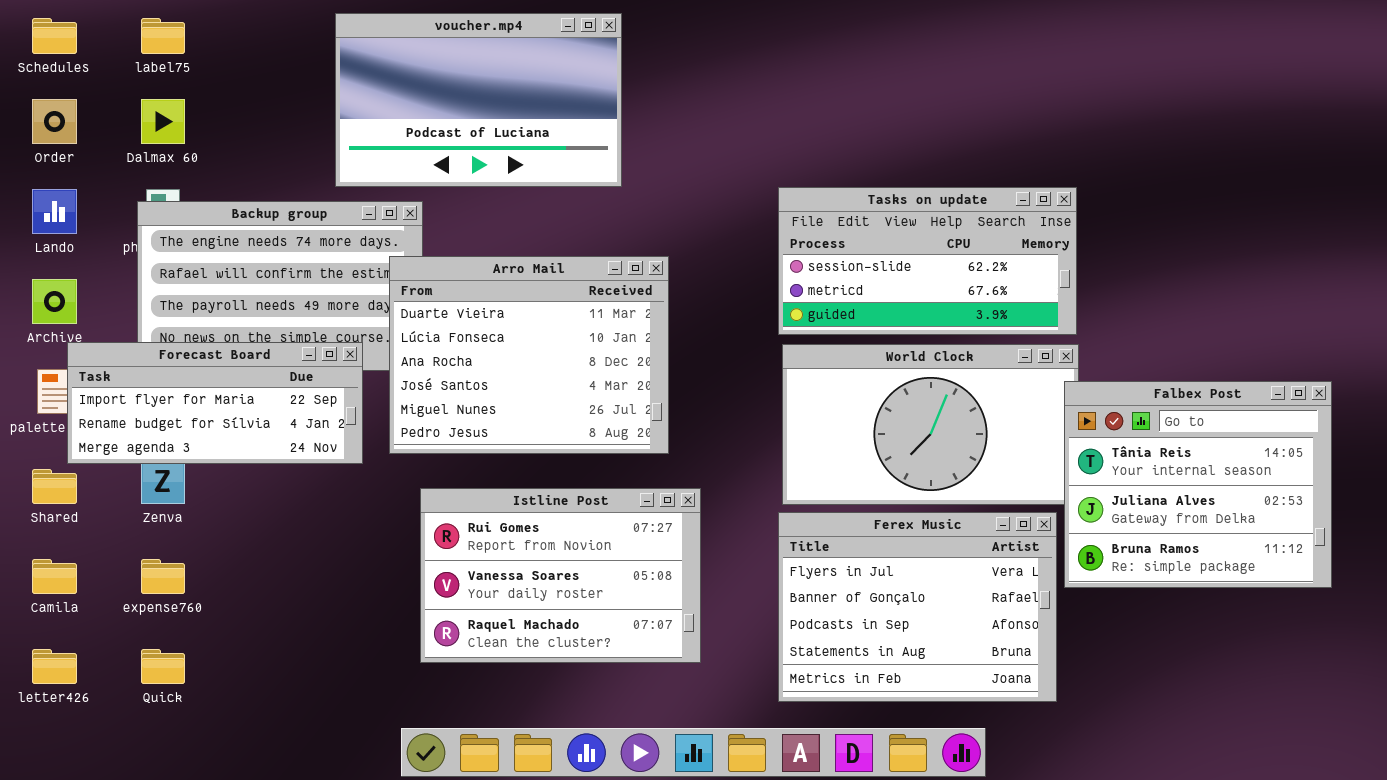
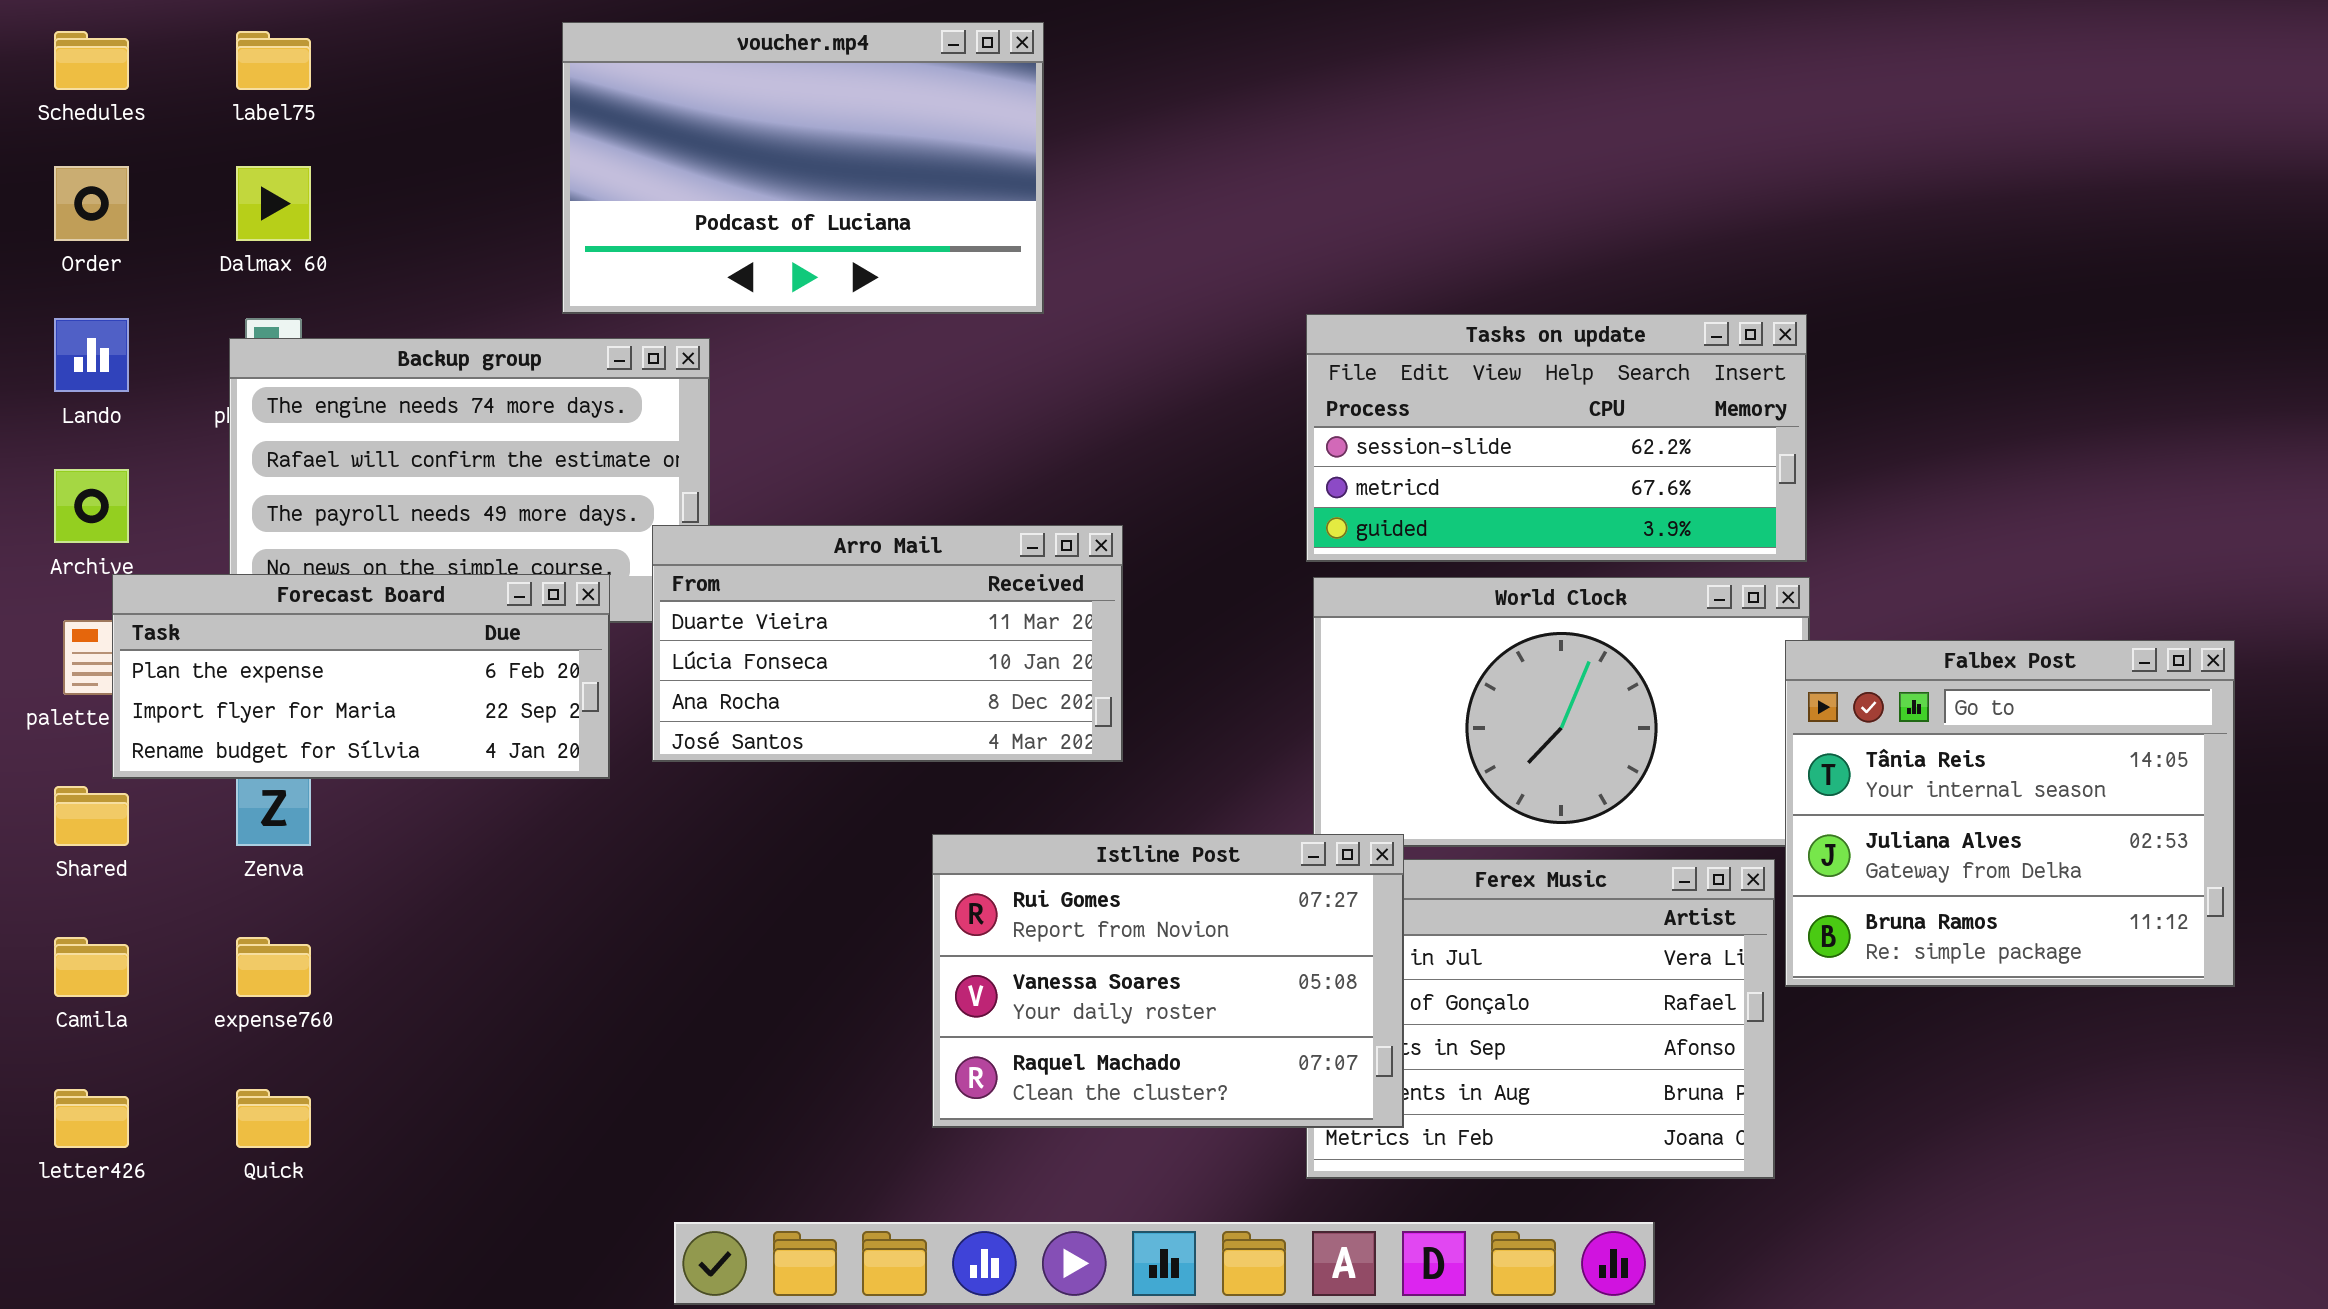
Arro Mail: [389,256,669,454] -> [652,525,1123,762], resized
Forecast Board: [67,342,363,464] -> [112,574,610,779], scrolled up 1 row
Istline Post: [420,488,701,663] -> [932,834,1404,1128], moved

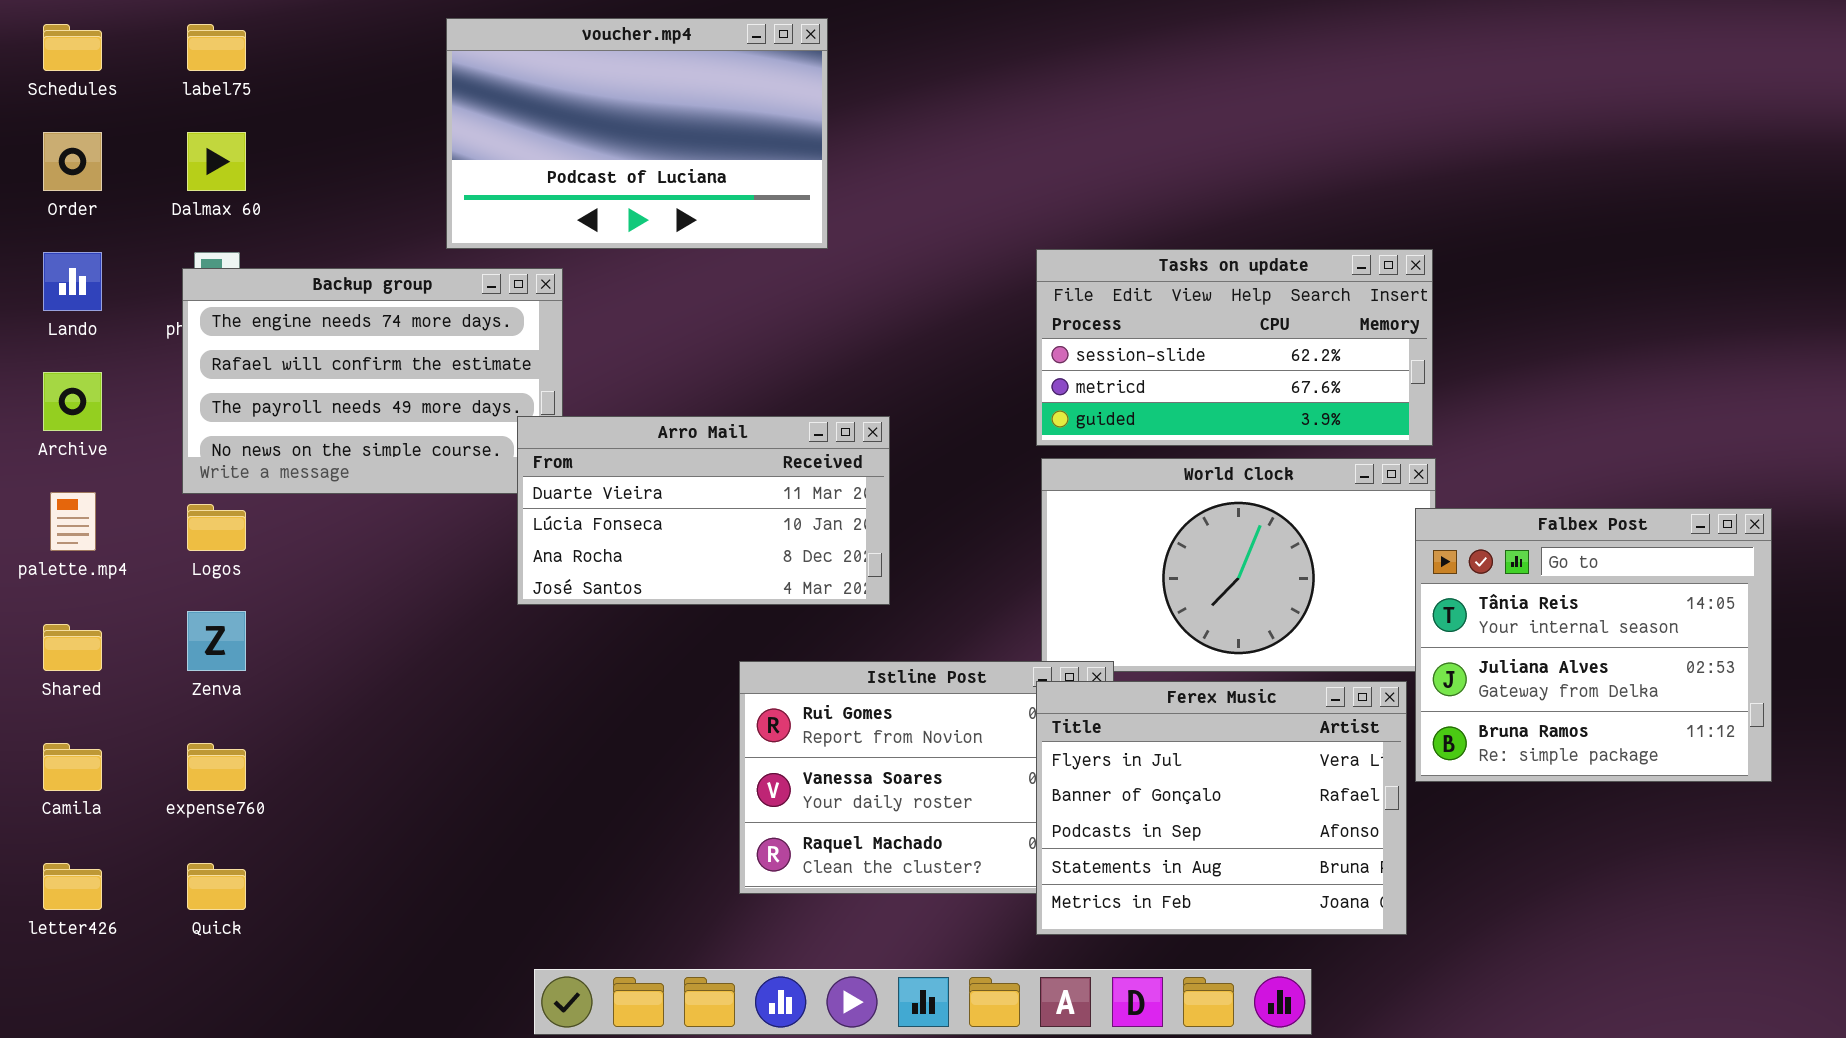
Forecast Board: [112,574,610,779] -> none, closed
Ferex Music: [1306,859,1775,1179] -> [1036,681,1407,935], raised

